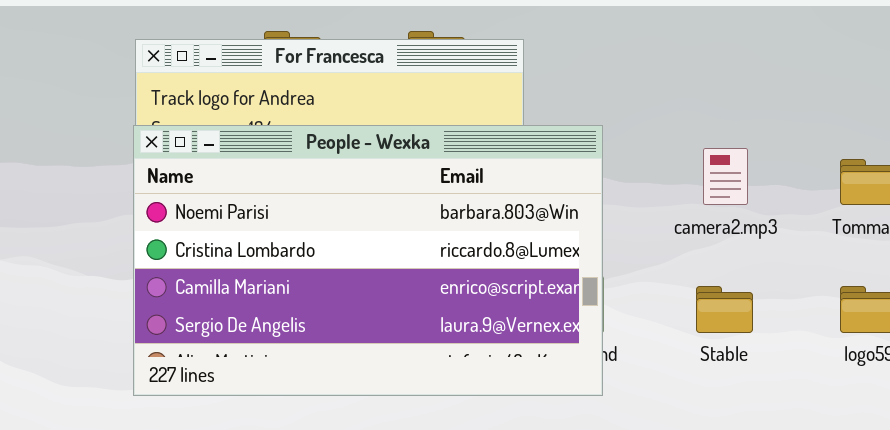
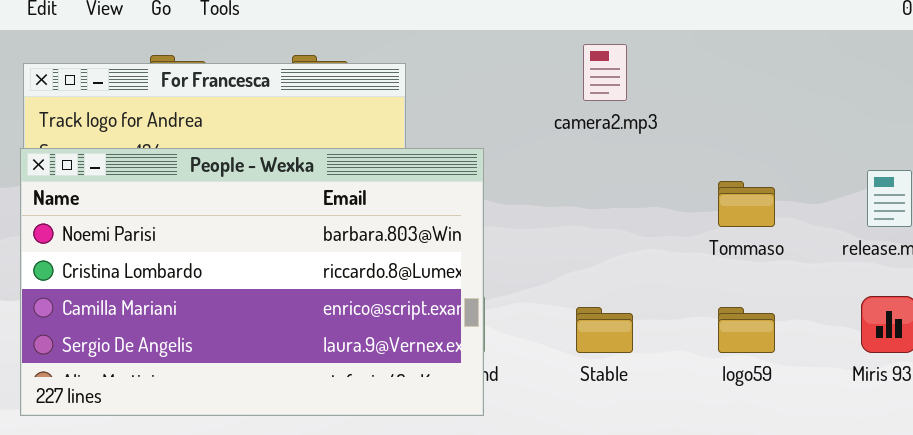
camera2.mp3: [703,148,748,205] -> [583,44,627,101], moved

